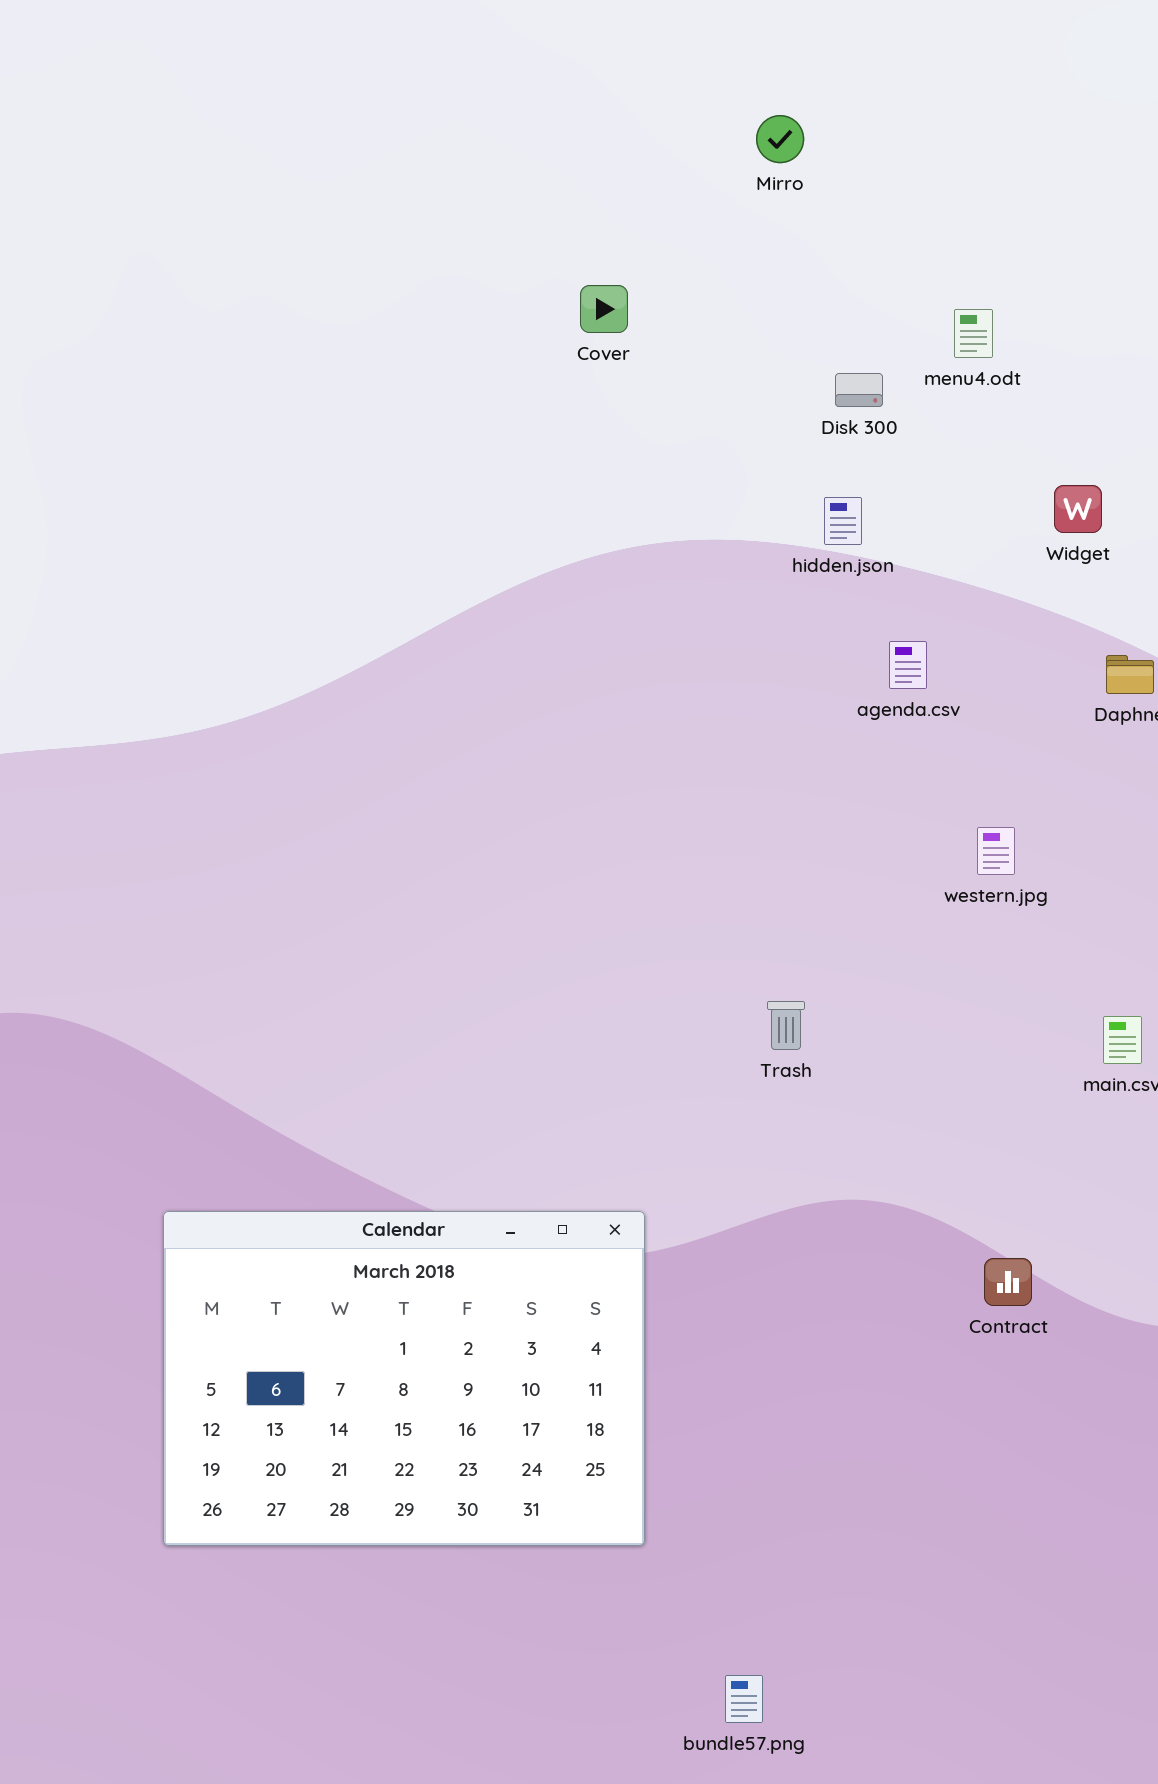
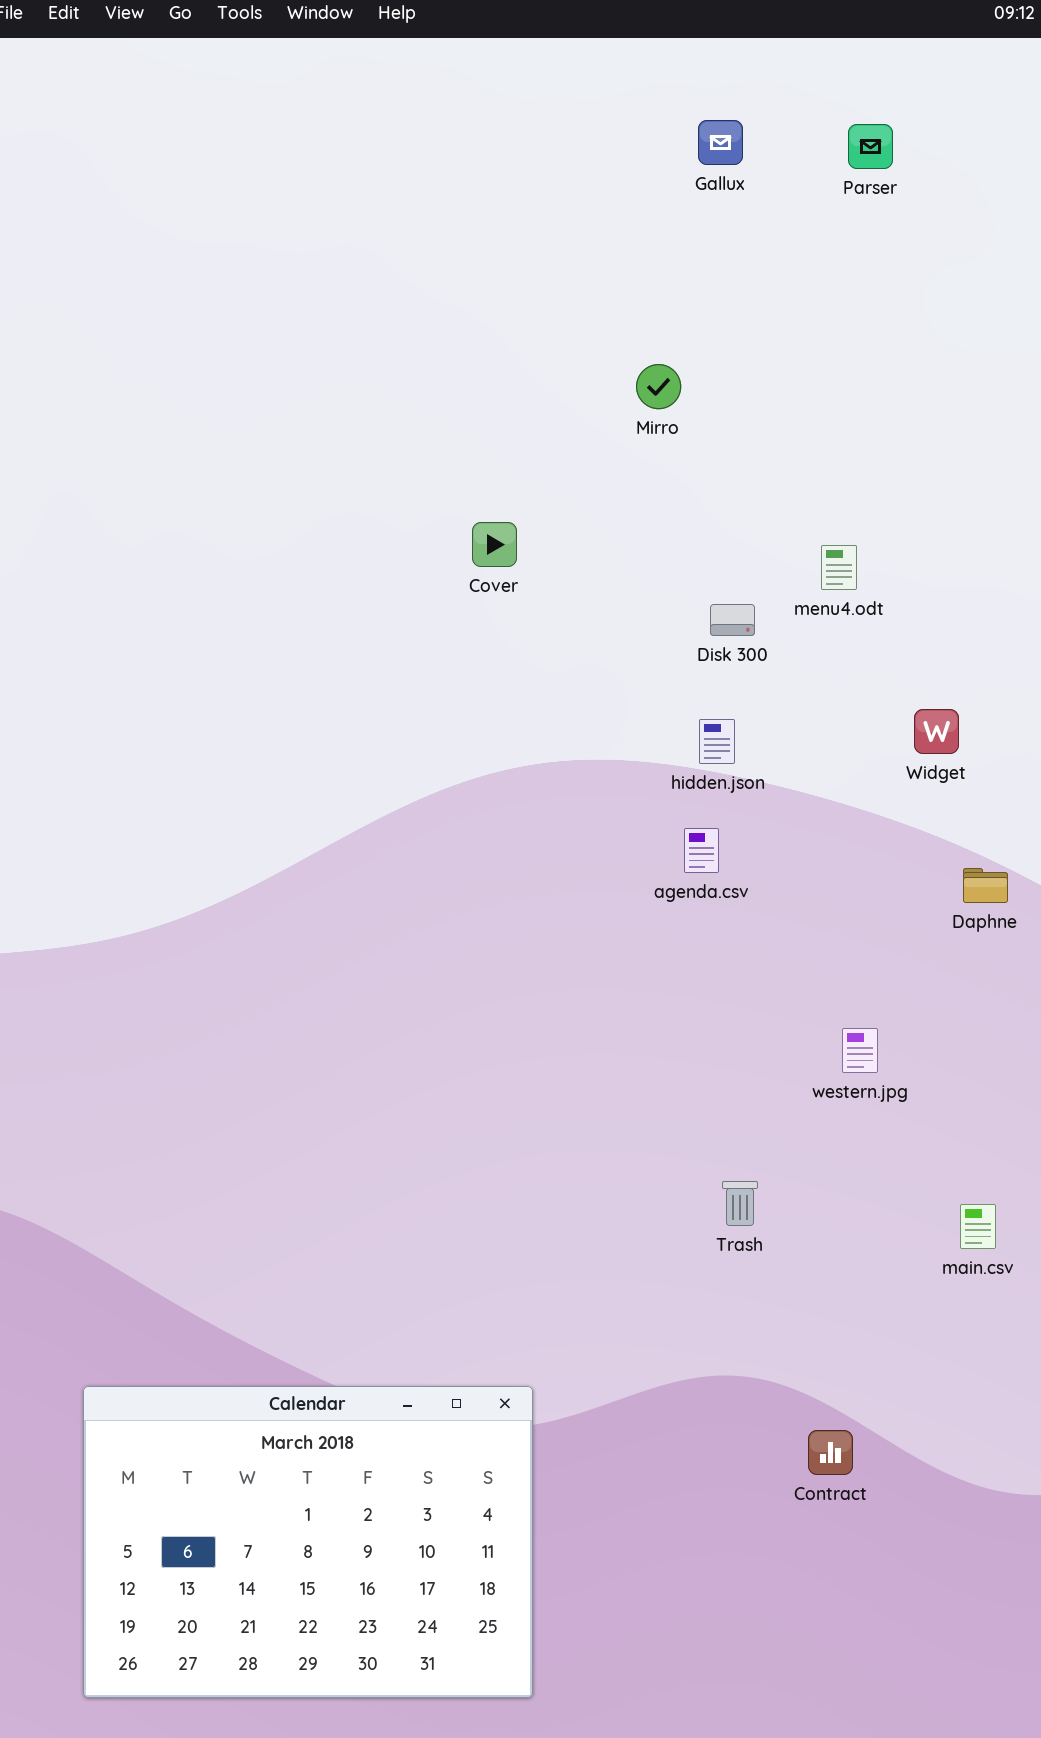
agenda.csv: [889,641,927,689] -> [684,828,719,873], moved
Trash: [767,1001,805,1050] -> [722,1181,758,1226], moved
Contract: [984,1258,1032,1306] -> [808,1430,853,1475], moved

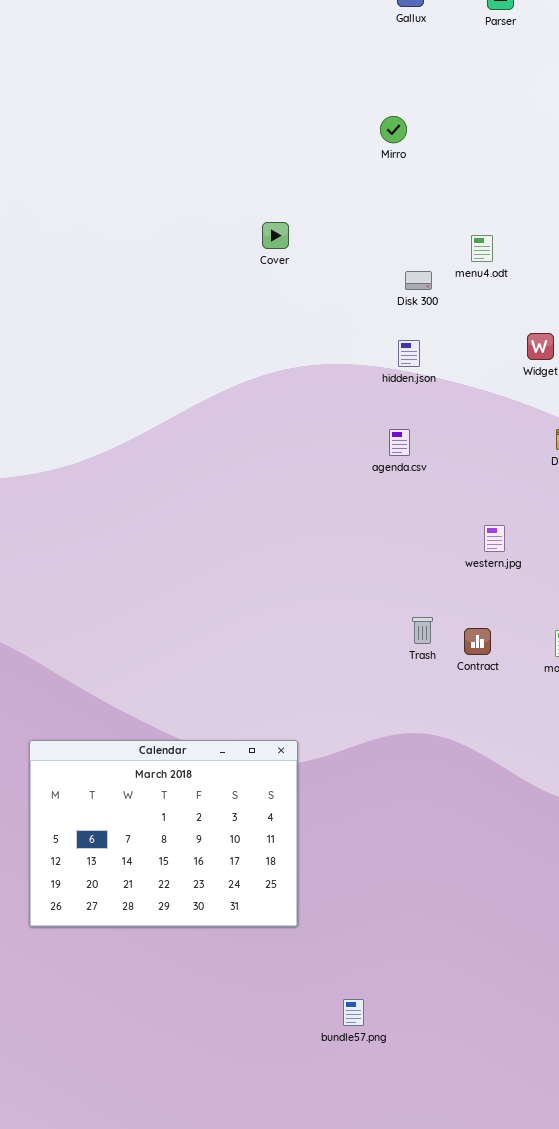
Mirro: [636,364,681,409] -> [380,116,407,143], moved
agenda.csv: [684,828,719,873] -> [389,429,410,456], moved
Contract: [808,1430,853,1475] -> [464,628,491,655], moved

